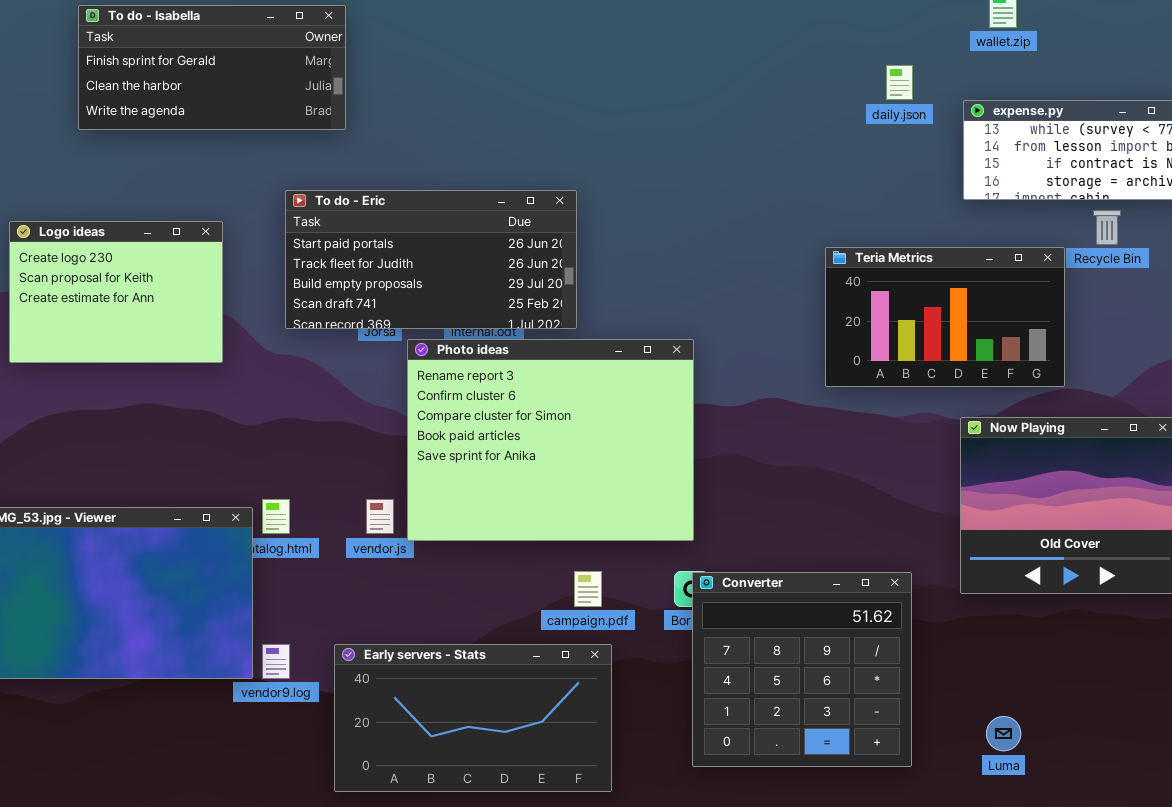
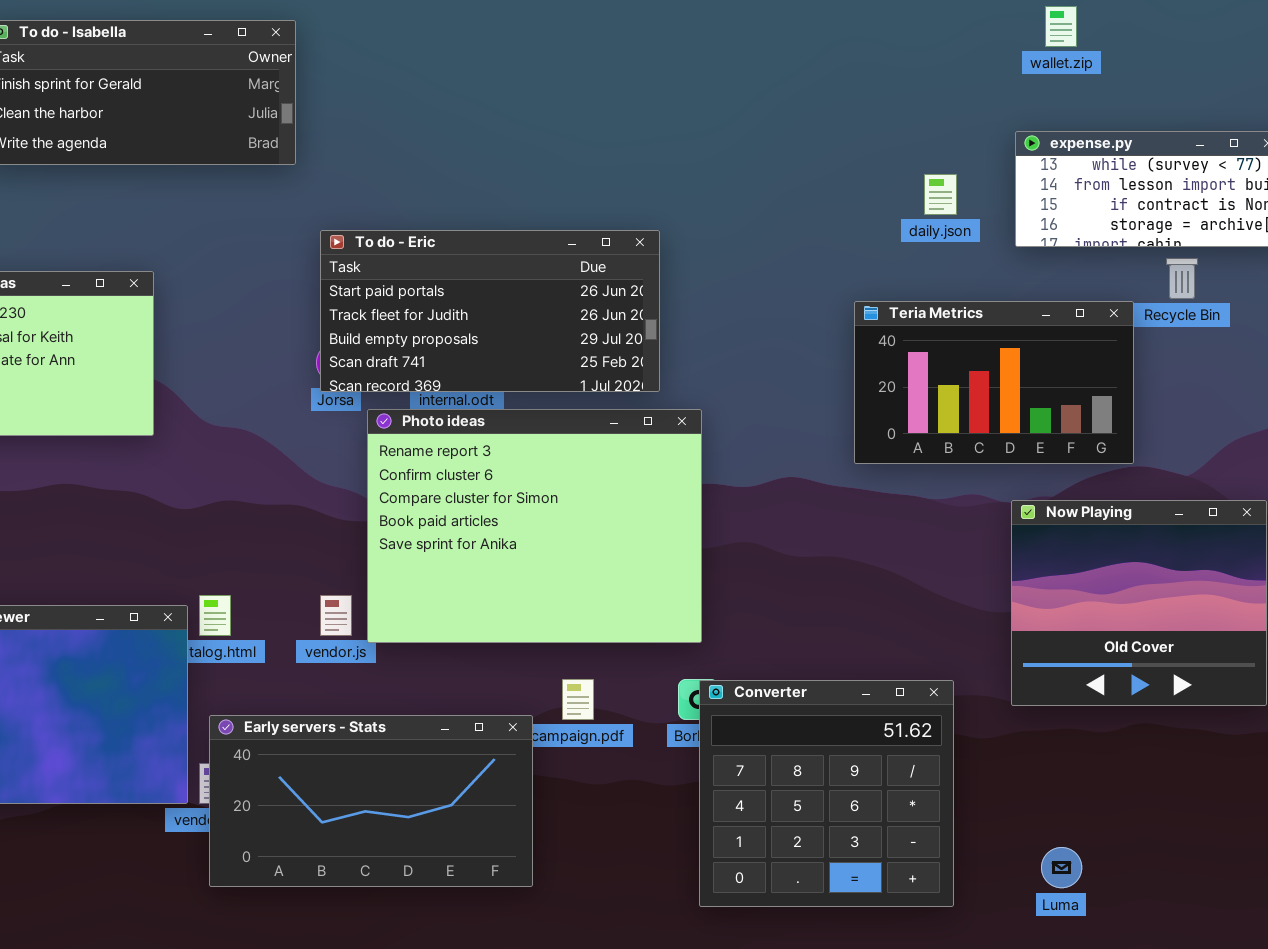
daily.json: [886,65,913,100] -> [924,174,957,215], moved
To do - Eric: [285,190,577,329] -> [320,230,660,392], moved
Early servers - Stats: [334,644,612,792] -> [209,715,533,887], moved

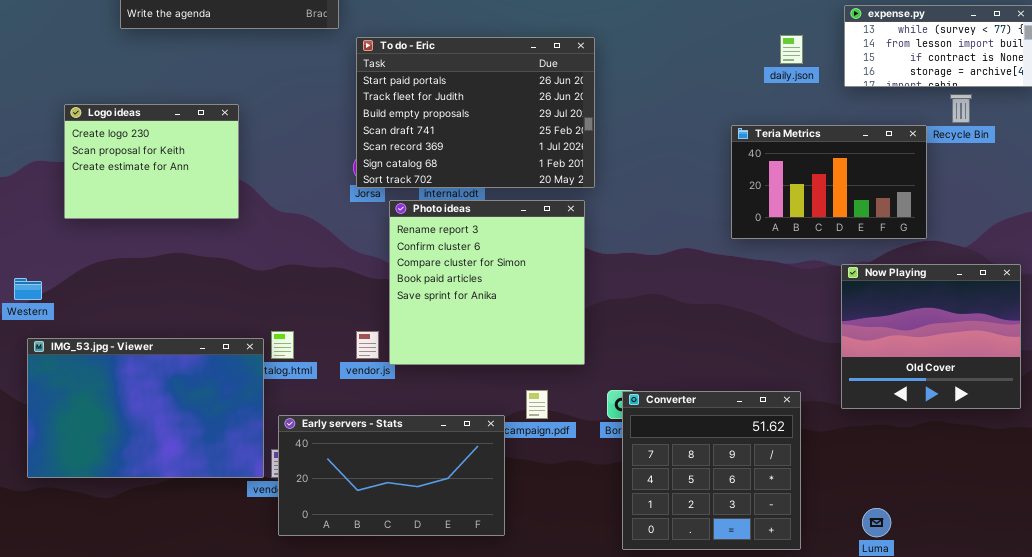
To do - Eric: [320,230,660,392] -> [356,37,595,188], resized
Photo ideas: [367,409,702,643] -> [389,200,585,365], resized

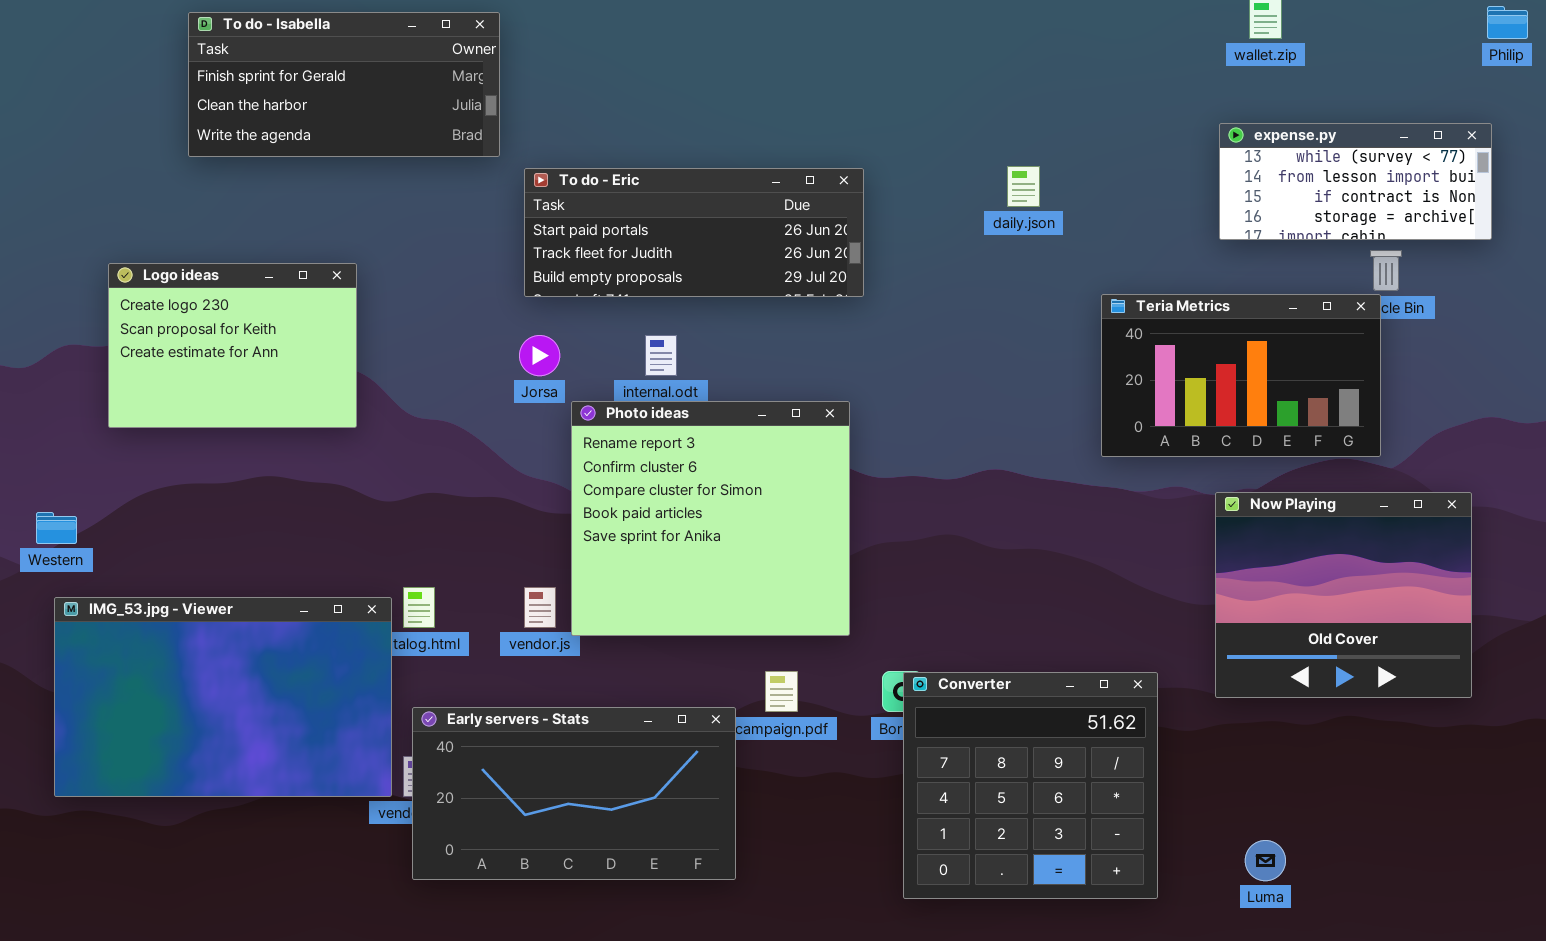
daily.json: [780,35,803,64] -> [1007,166,1040,207], moved
To do - Eric: [356,37,595,188] -> [524,168,864,297], resized
Teria Metrics: [731,125,927,239] -> [1101,294,1381,457], moved

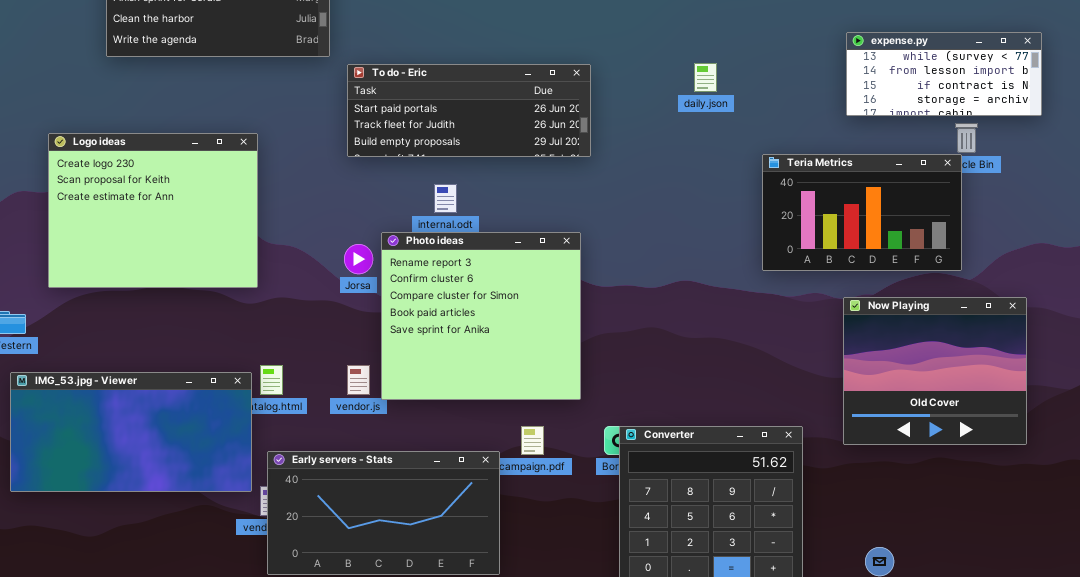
Logo ideas: [108,263,357,428] -> [48,133,258,288], resized
Jorsa: [519,335,560,376] -> [344,244,373,274], moved
IMG_53.jpg - Viewer: [54,597,392,797] -> [10,372,252,492], resized

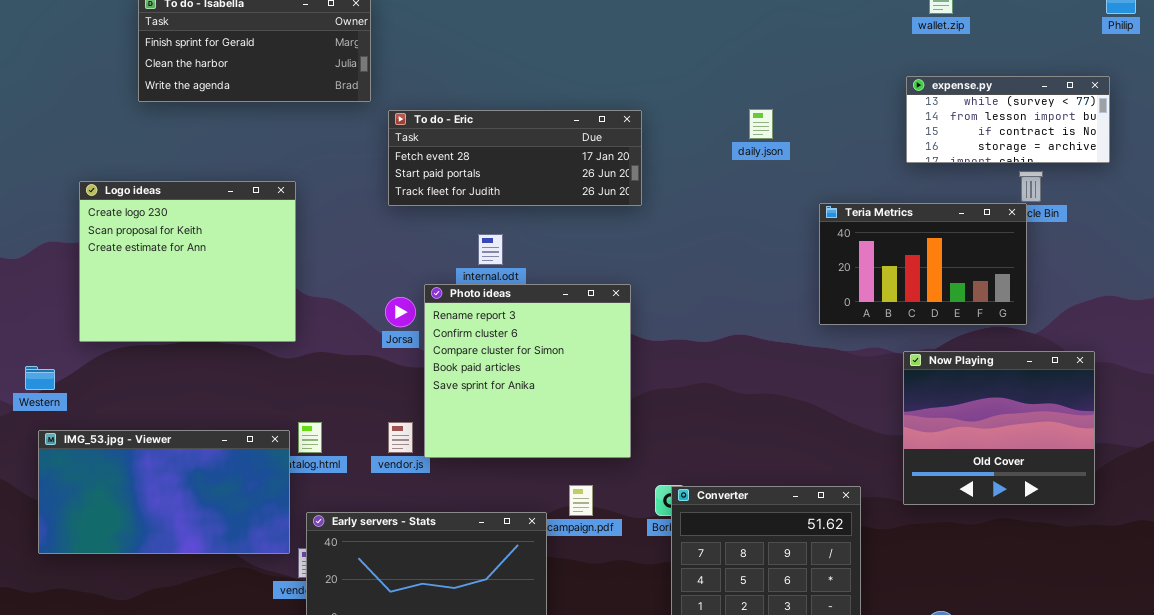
To do - Eric: [347,64,591,157] -> [388,110,642,206], scrolled up 1 row

